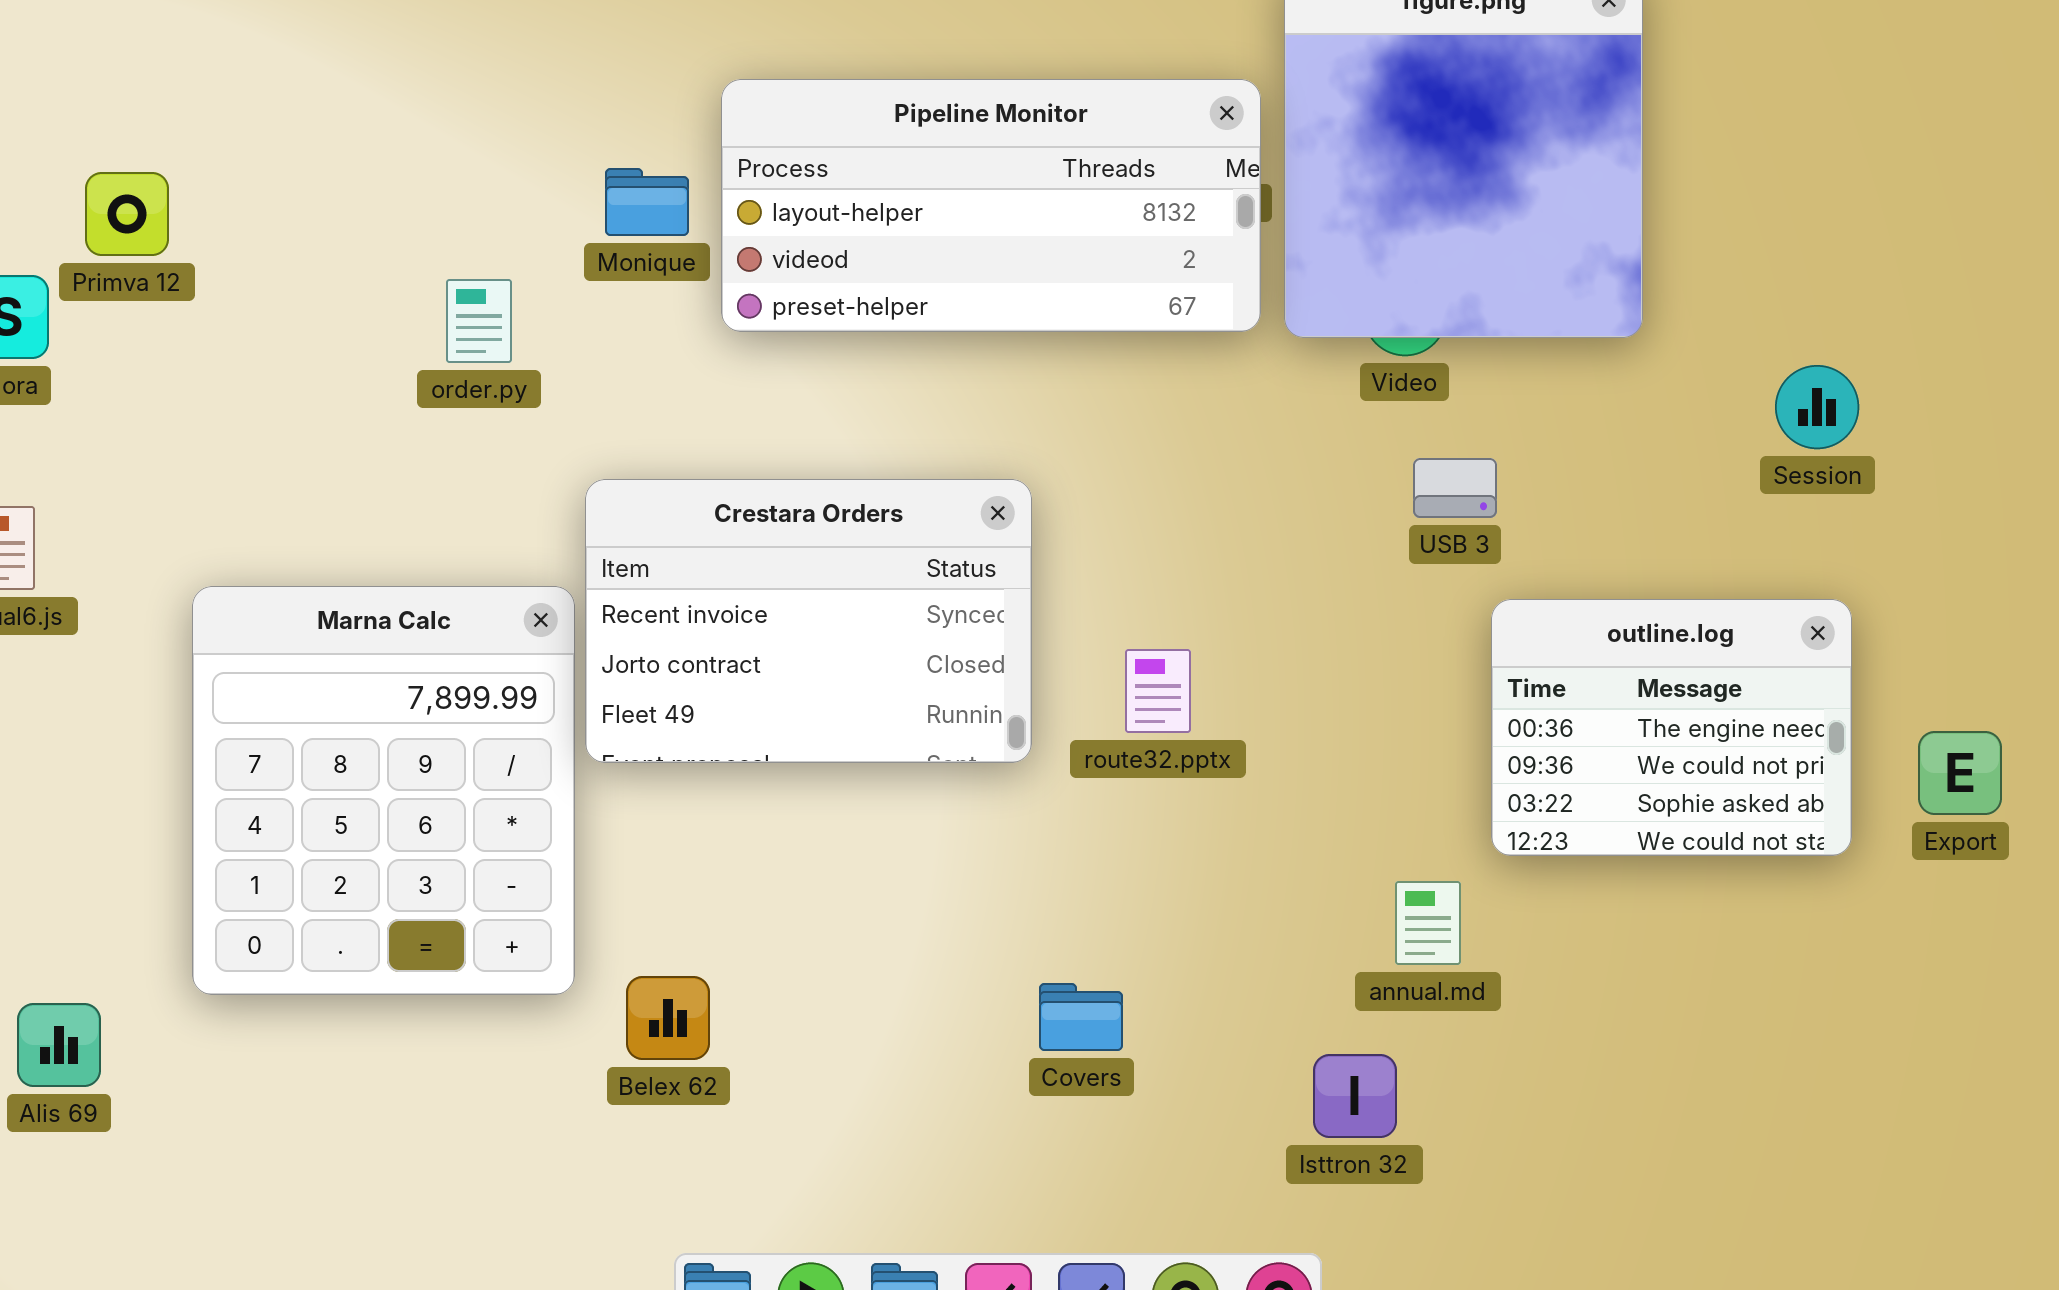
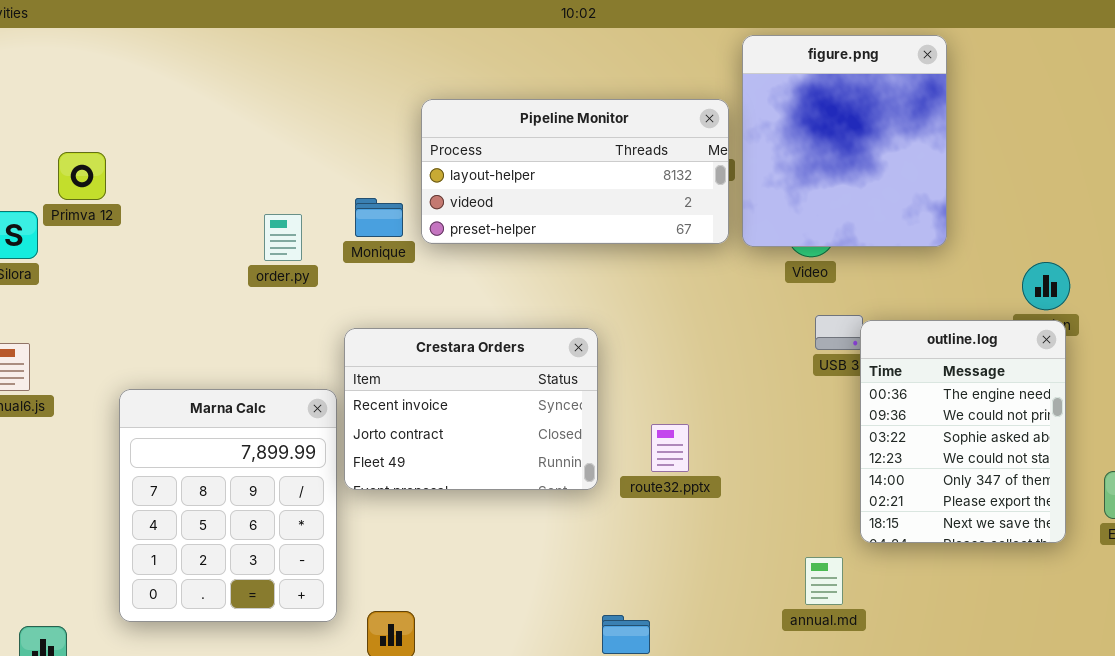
Monique: [605,168,689,236] -> [355,198,403,237], moved
outline.log: [1491,599,1852,856] -> [860,320,1066,543], resized

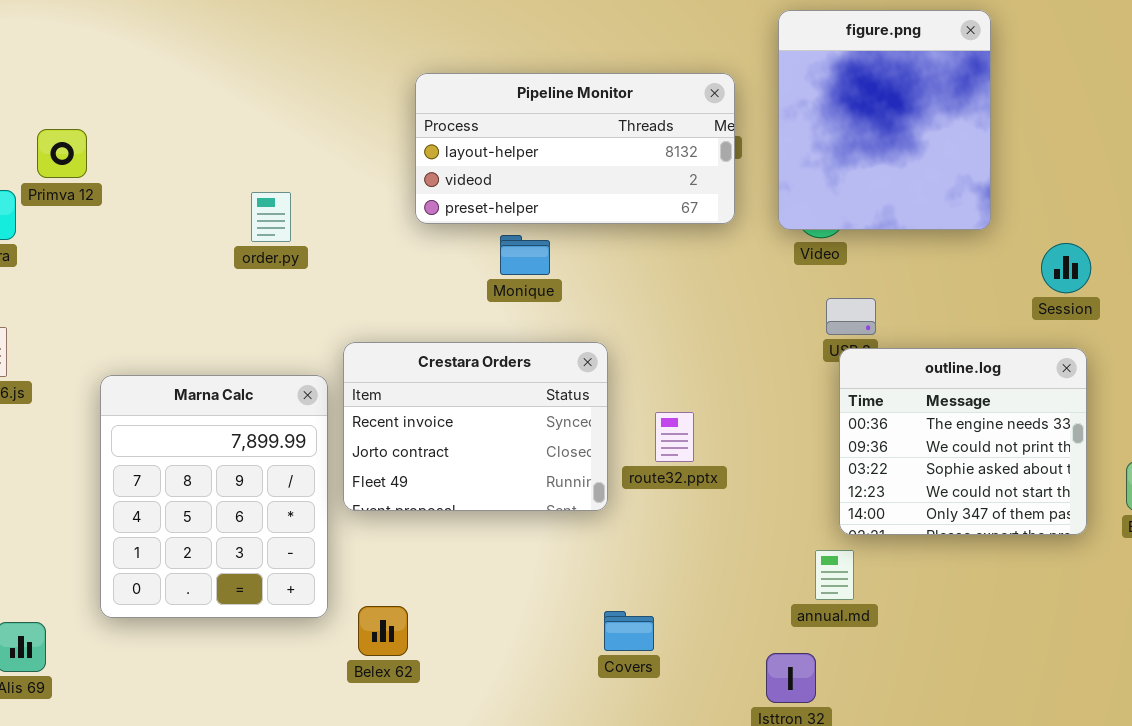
figure.png: [742,35,947,247] -> [778,10,991,230], moved
Monique: [355,198,403,237] -> [500,235,550,275], moved
outline.log: [860,320,1066,543] -> [839,348,1087,535], resized
Crestara Orders: [344,328,598,490] -> [343,342,608,511], moved

